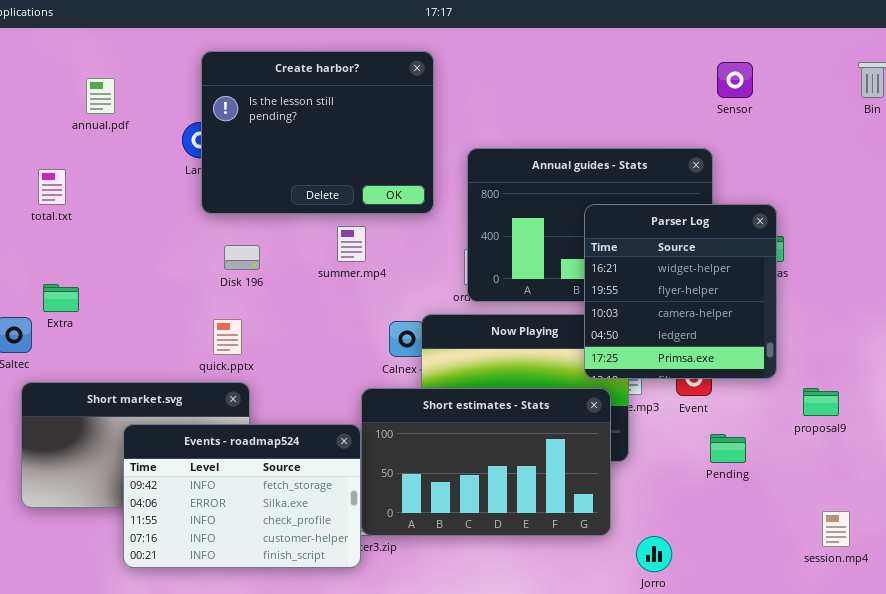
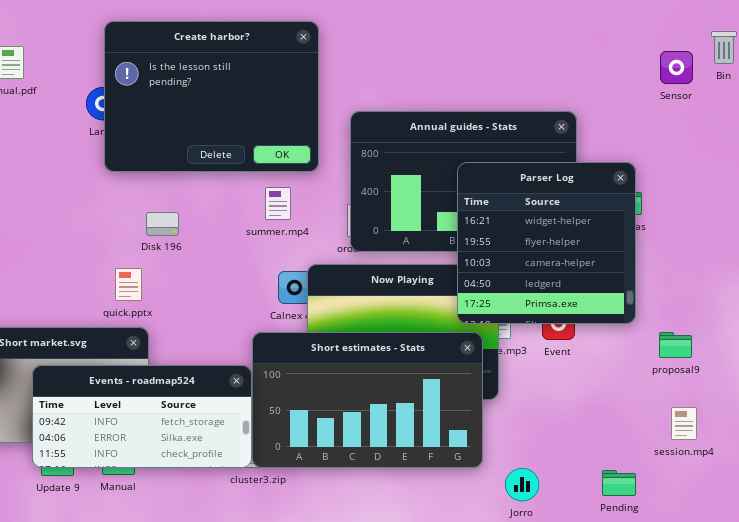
Sensor: [717,62,753,98] -> [660,51,693,84], moved
summer.mp4: [337,226,366,262] -> [265,187,291,220], moved
Disk 196: [224,245,260,270] -> [146,212,179,236], moved
Events - roadmap524: [123,424,361,568] -> [32,365,252,468], resized
Pending: [710,434,746,463] -> [602,470,636,496], moved
session.mp4: [822,511,850,547] -> [671,407,697,440], moved

